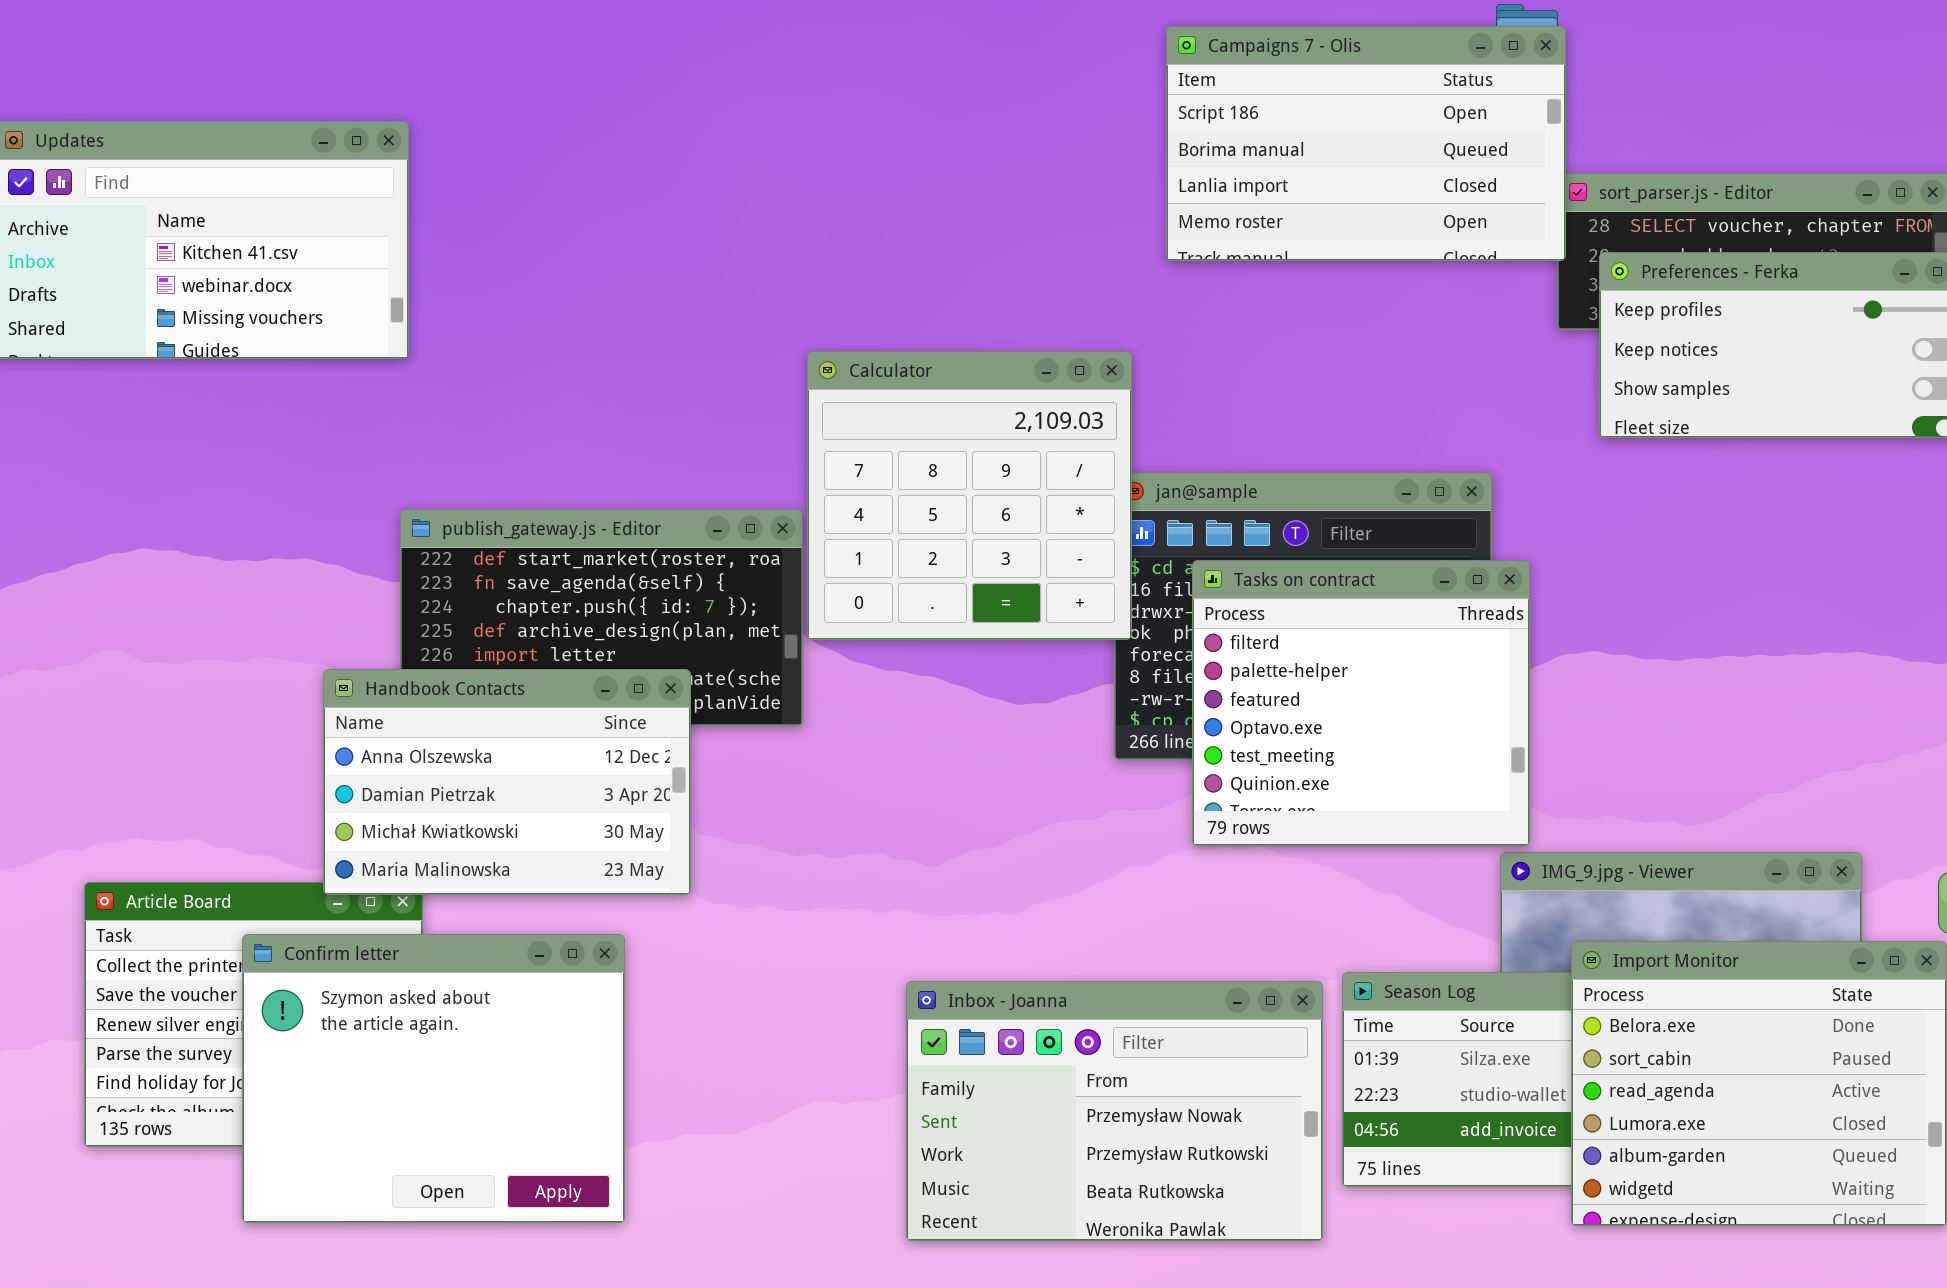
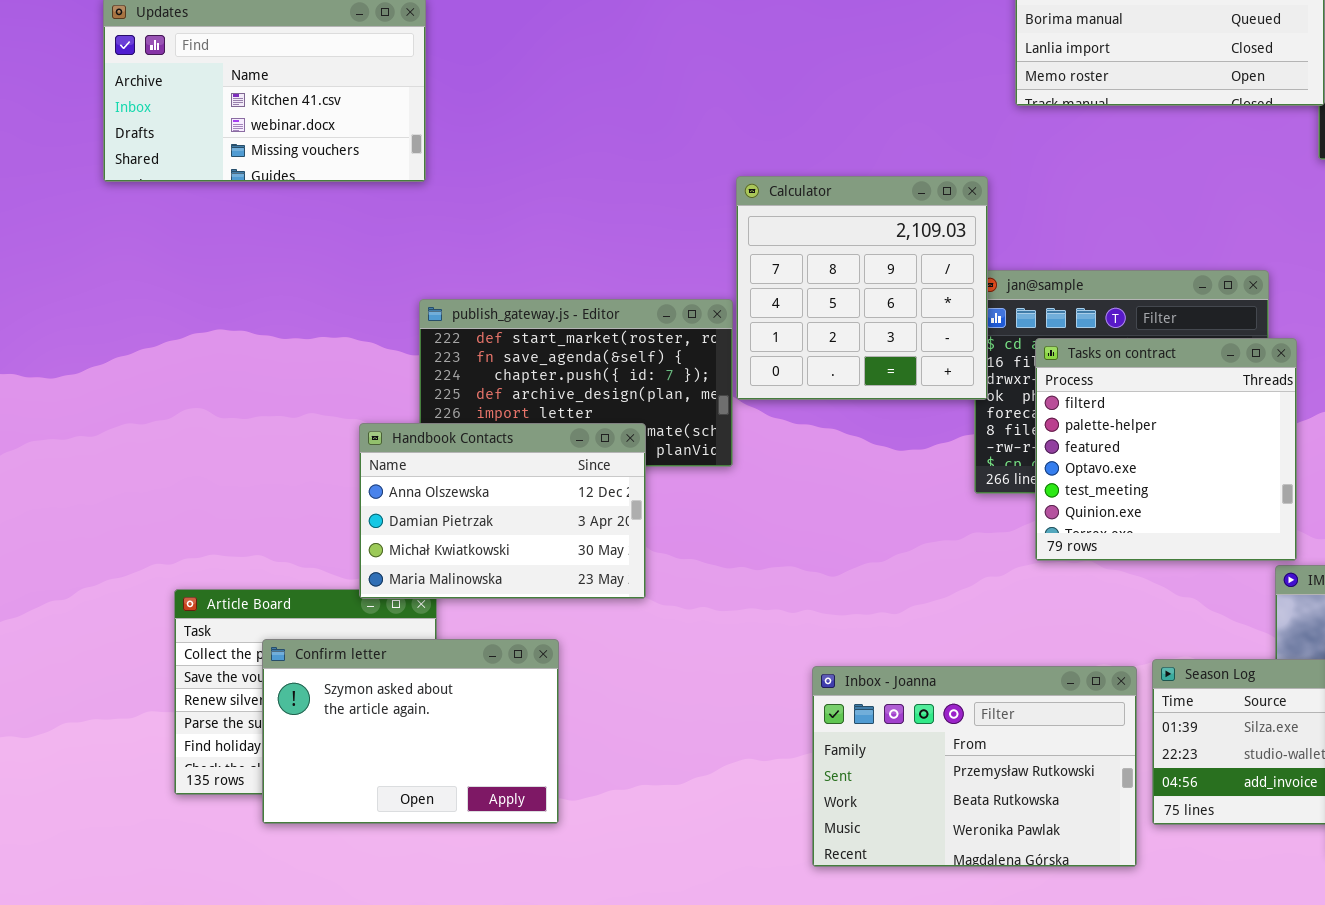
Confirm letter: [242,934,625,1223] -> [262,639,559,824], moved, resized
Inbox - Joanna: [906,981,1323,1241] -> [812,666,1137,867], scrolled down 1 row

